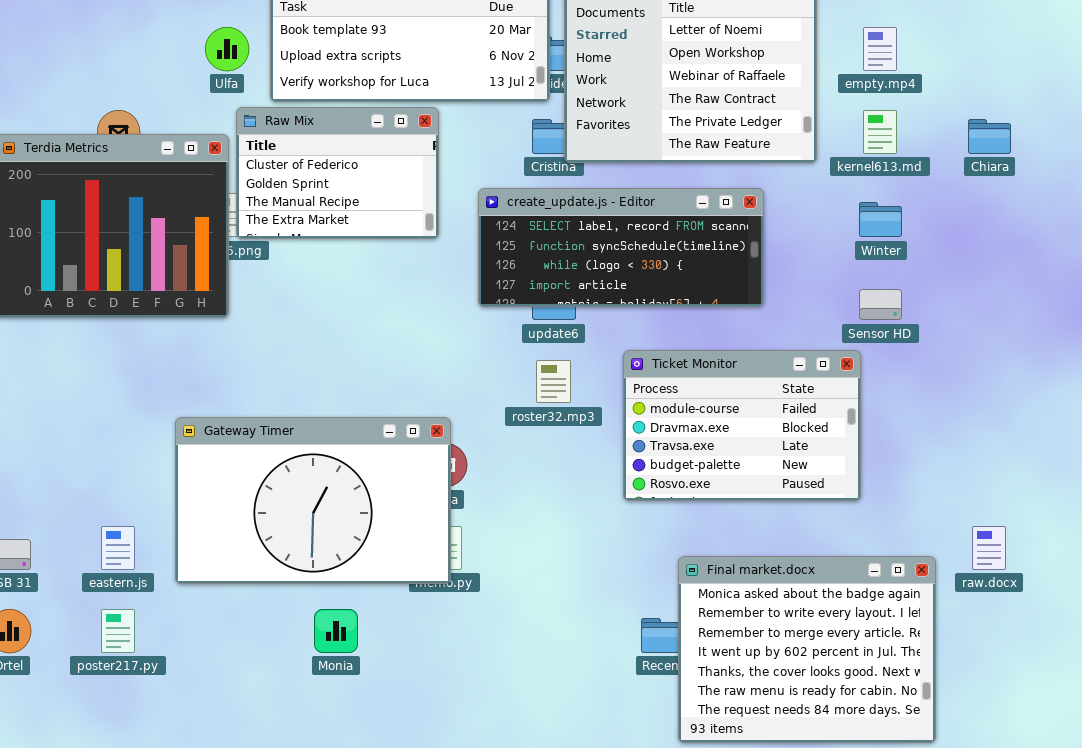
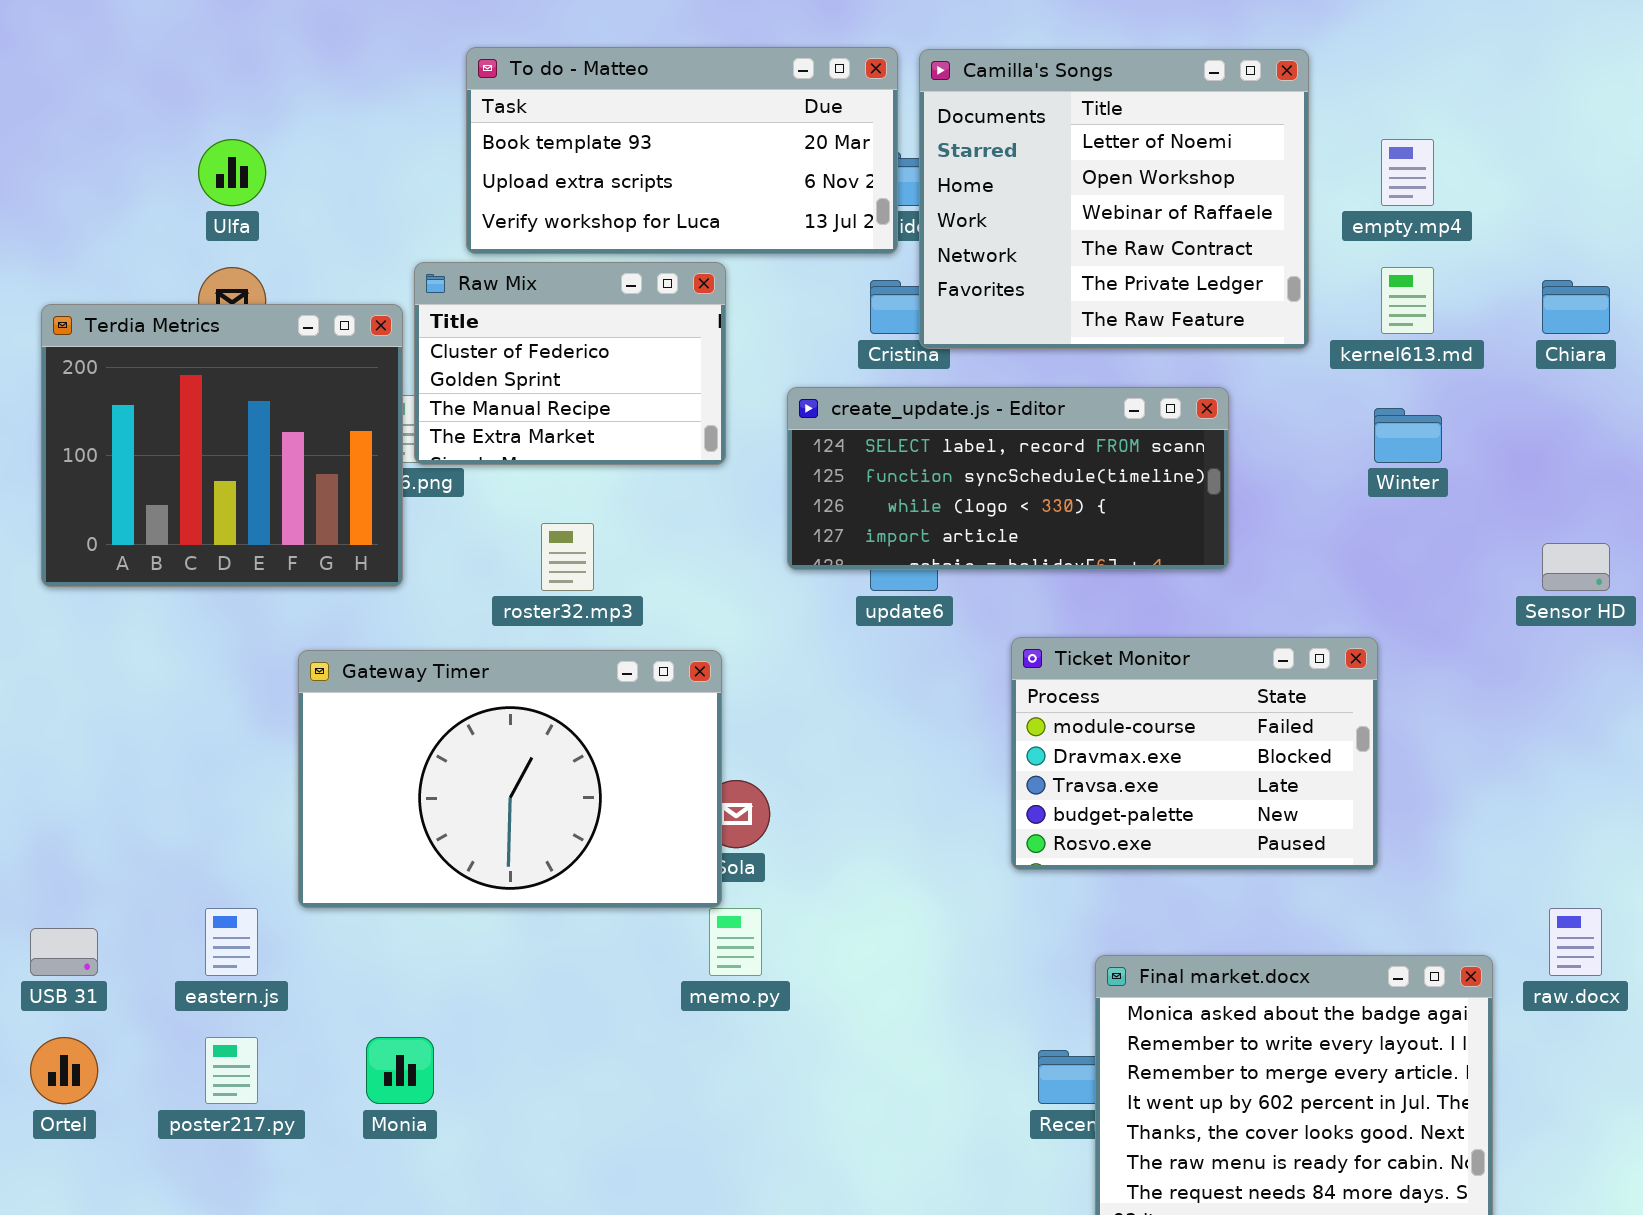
Ulfa: [205,27,249,71] -> [198,139,266,206], moved
Sensor HD: [859,289,902,320] -> [1542,543,1610,591], moved
roster32.mp3: [536,360,571,403] -> [541,523,594,591], moved
Gateway Timer: [175,417,451,584] -> [298,650,722,908], moved
Monia: [314,609,358,653] -> [366,1037,434,1104], moved

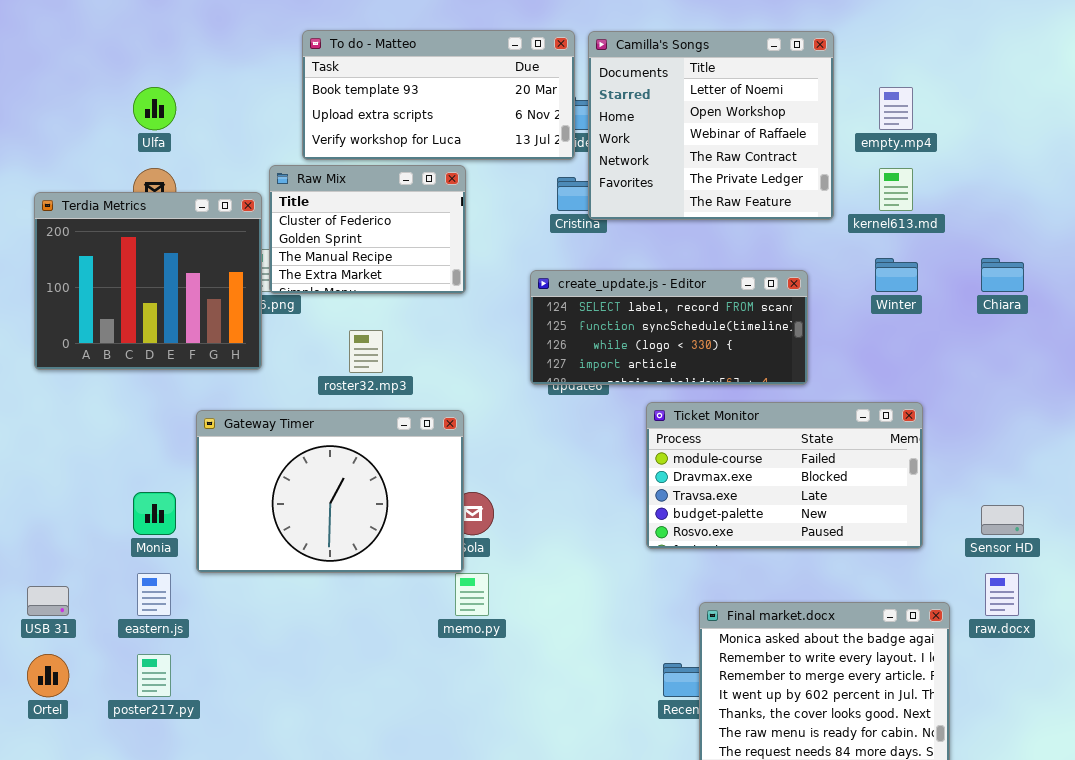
Chiara: [1542,280,1610,334] -> [981,258,1024,292], moved
create_update.js - Editor: [787,387,1229,570] -> [530,270,808,385], moved
Sensor HD: [1542,543,1610,591] -> [981,505,1024,535], moved
Ticket Monitor: [1011,637,1378,870] -> [646,402,923,549], resized
Monia: [366,1037,434,1104] -> [133,492,176,535], moved

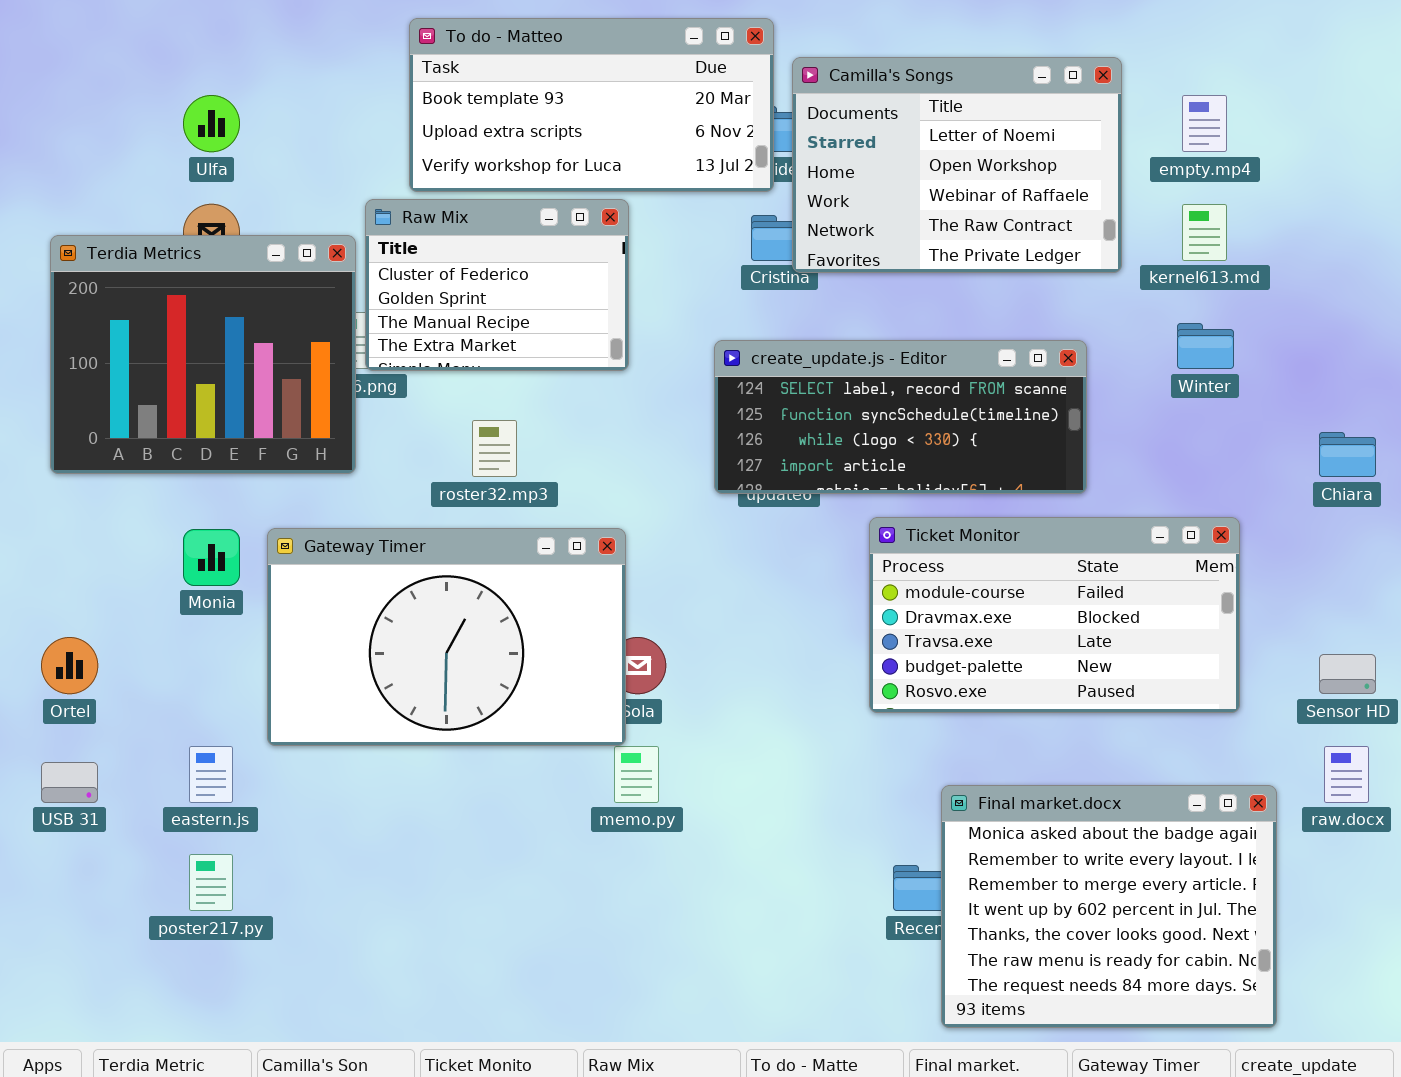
Camilla's Songs: [588,31,834,220] -> [792,57,1122,273], resized
Chiara: [981,258,1024,292] -> [1319,432,1376,477], moved
Monia: [133,492,176,535] -> [183,529,240,586], moved
Ortel: [27,654,69,697] -> [41,637,98,694], moved

